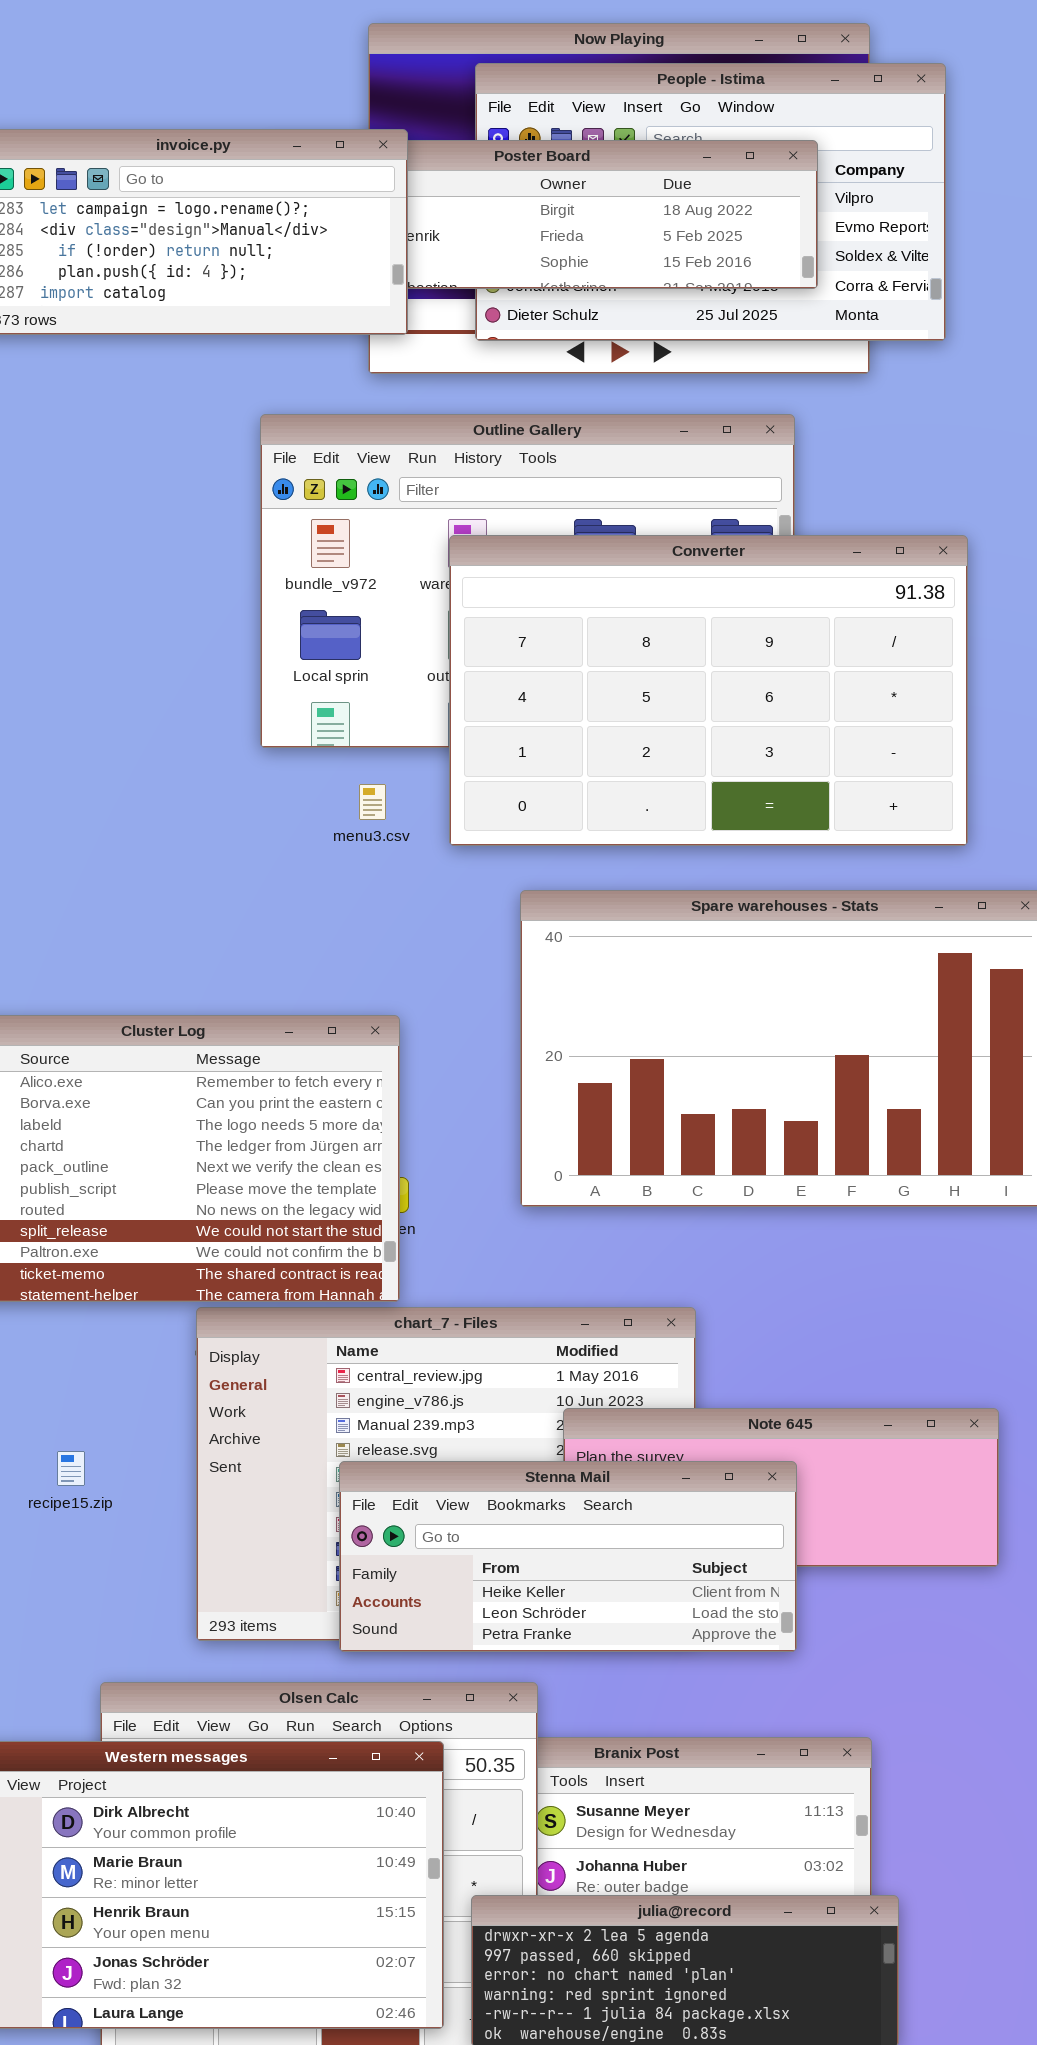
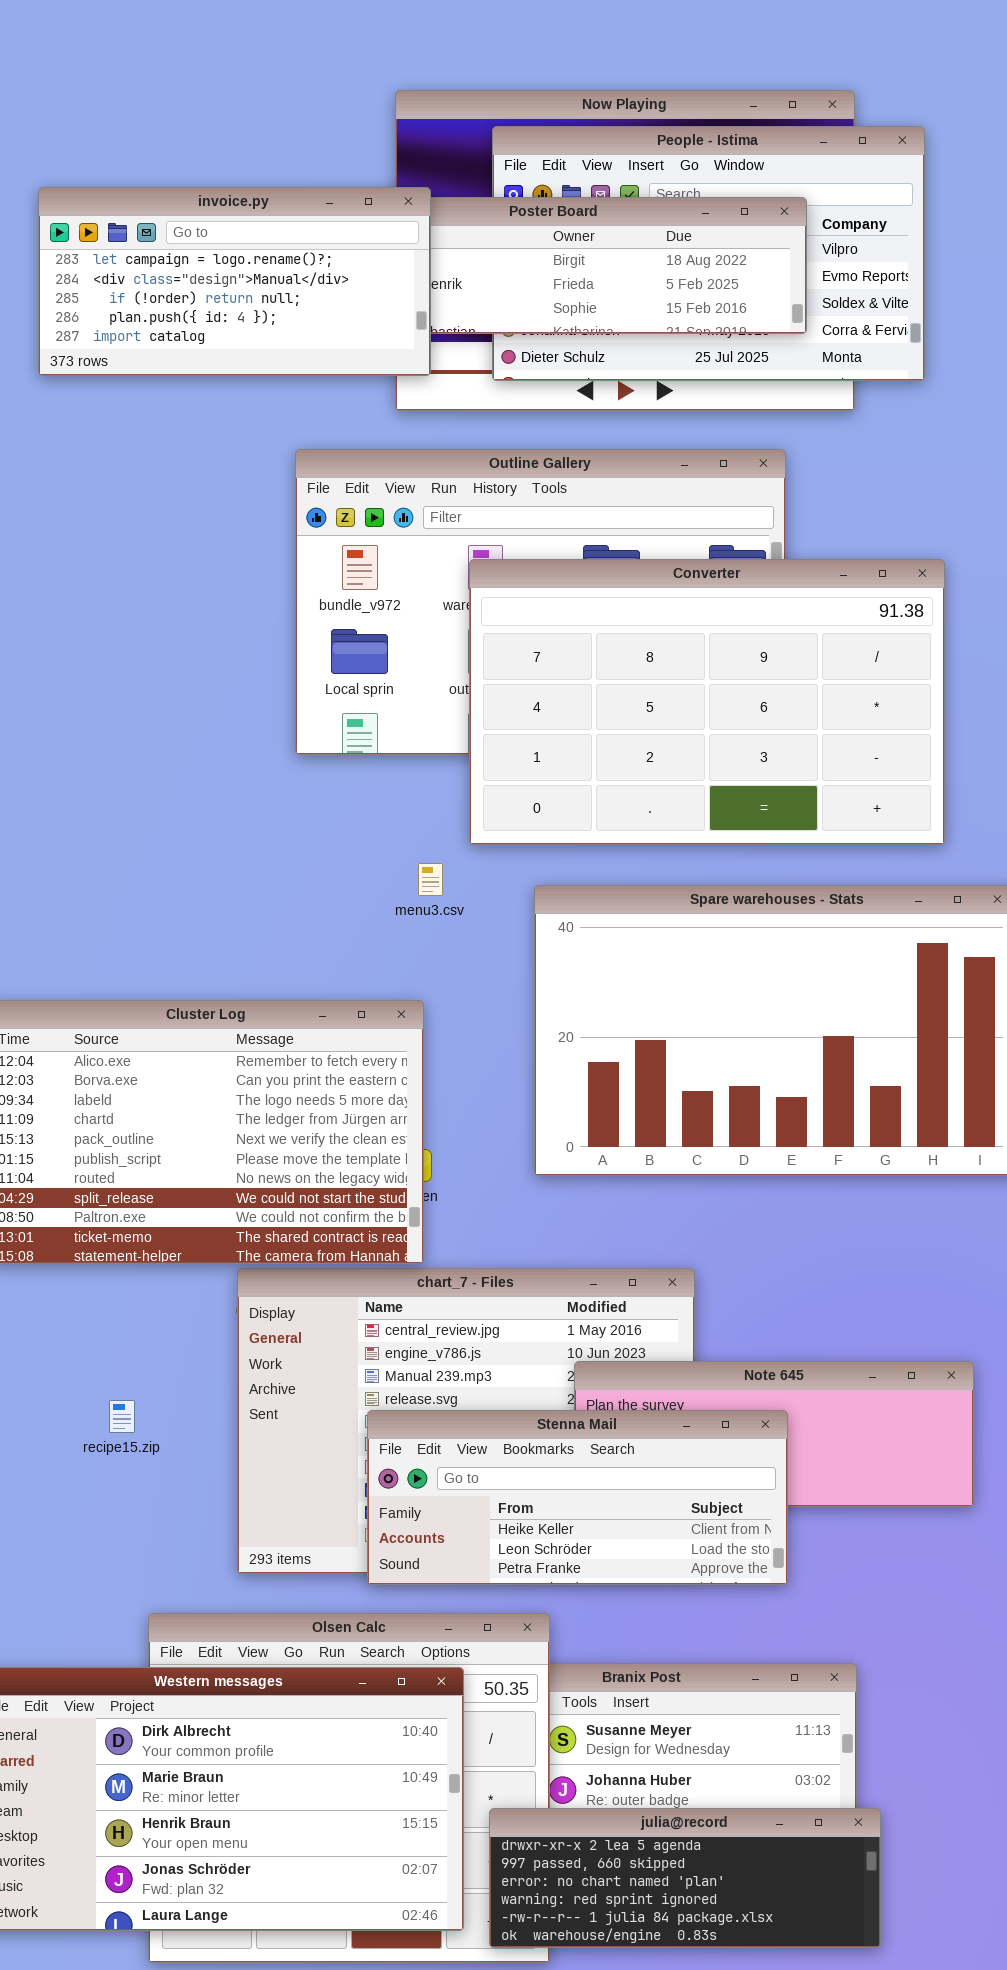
menu3.csv: [359,784,386,820] -> [418,863,443,896], moved

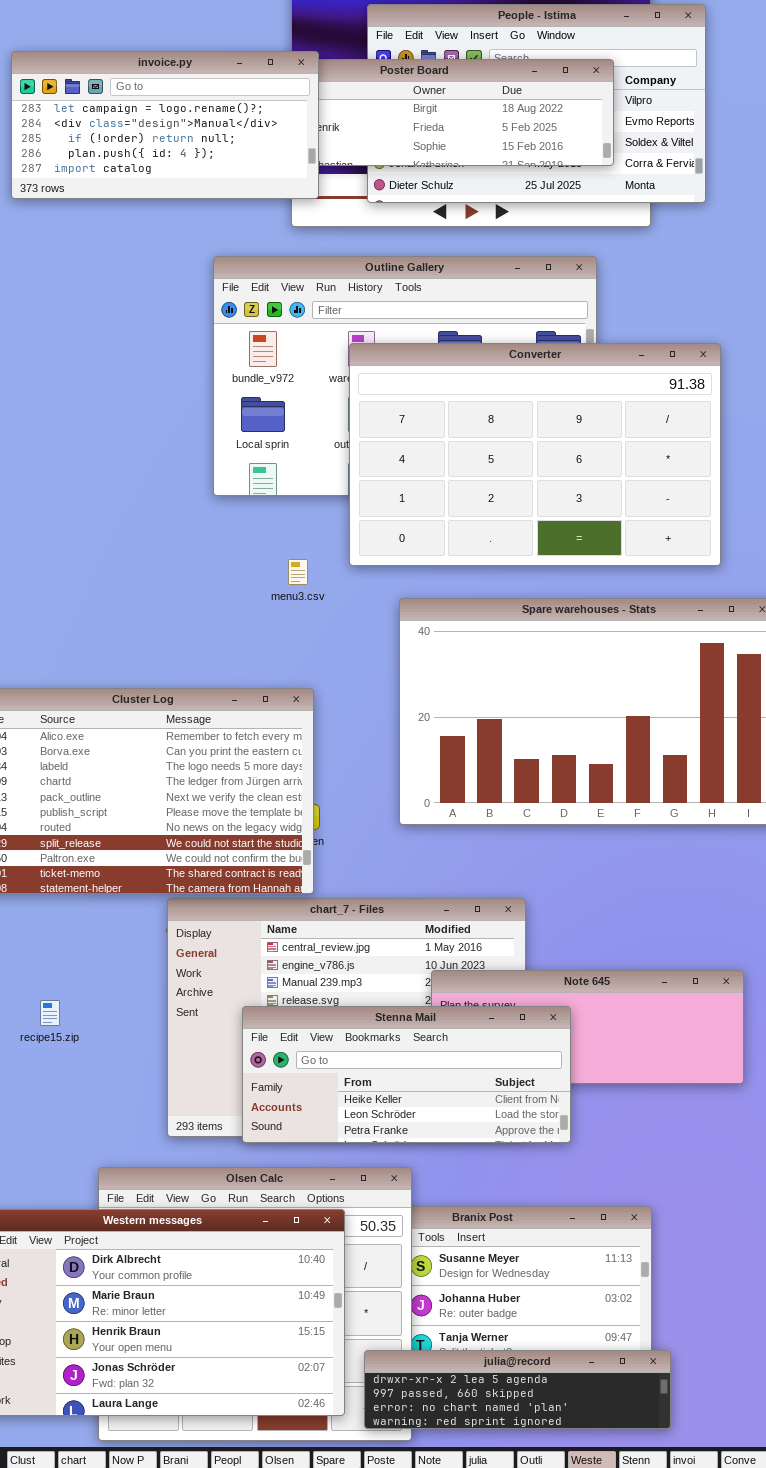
menu3.csv: [418,863,443,896] -> [288,559,308,585], moved
recipe15.zip: [109,1400,135,1433] -> [40,1000,60,1026], moved
Stenna Mail: [367,1410,788,1585] -> [242,1006,571,1143], moved
julia@record: [489,1808,881,1948] -> [364,1350,671,1429], resized

